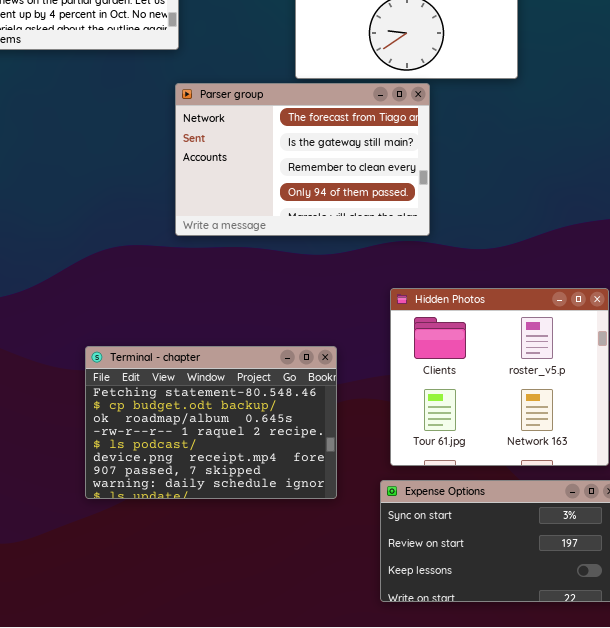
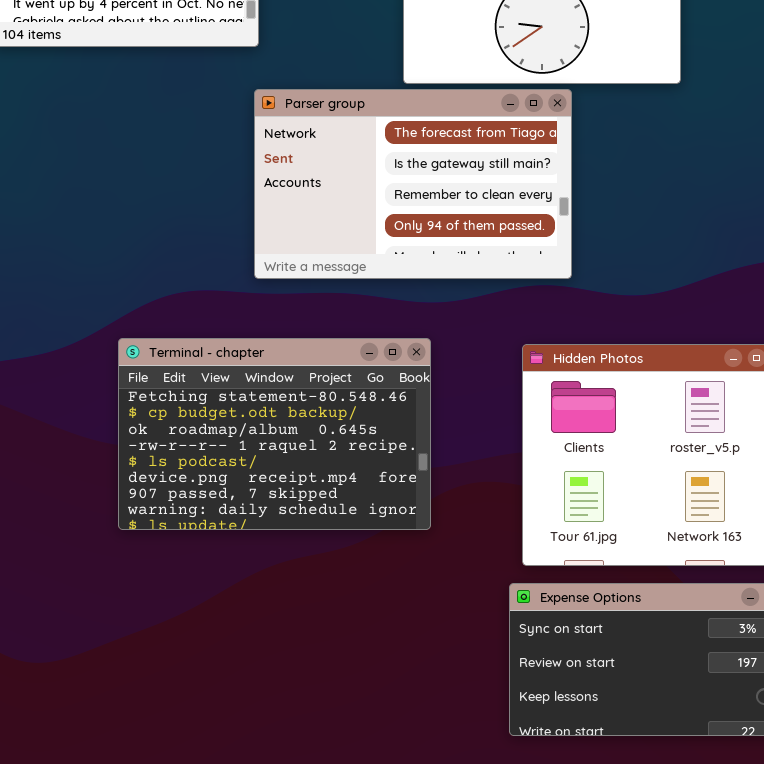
Terminal - chapter: [85,346,337,499] -> [118,338,431,530], moved

